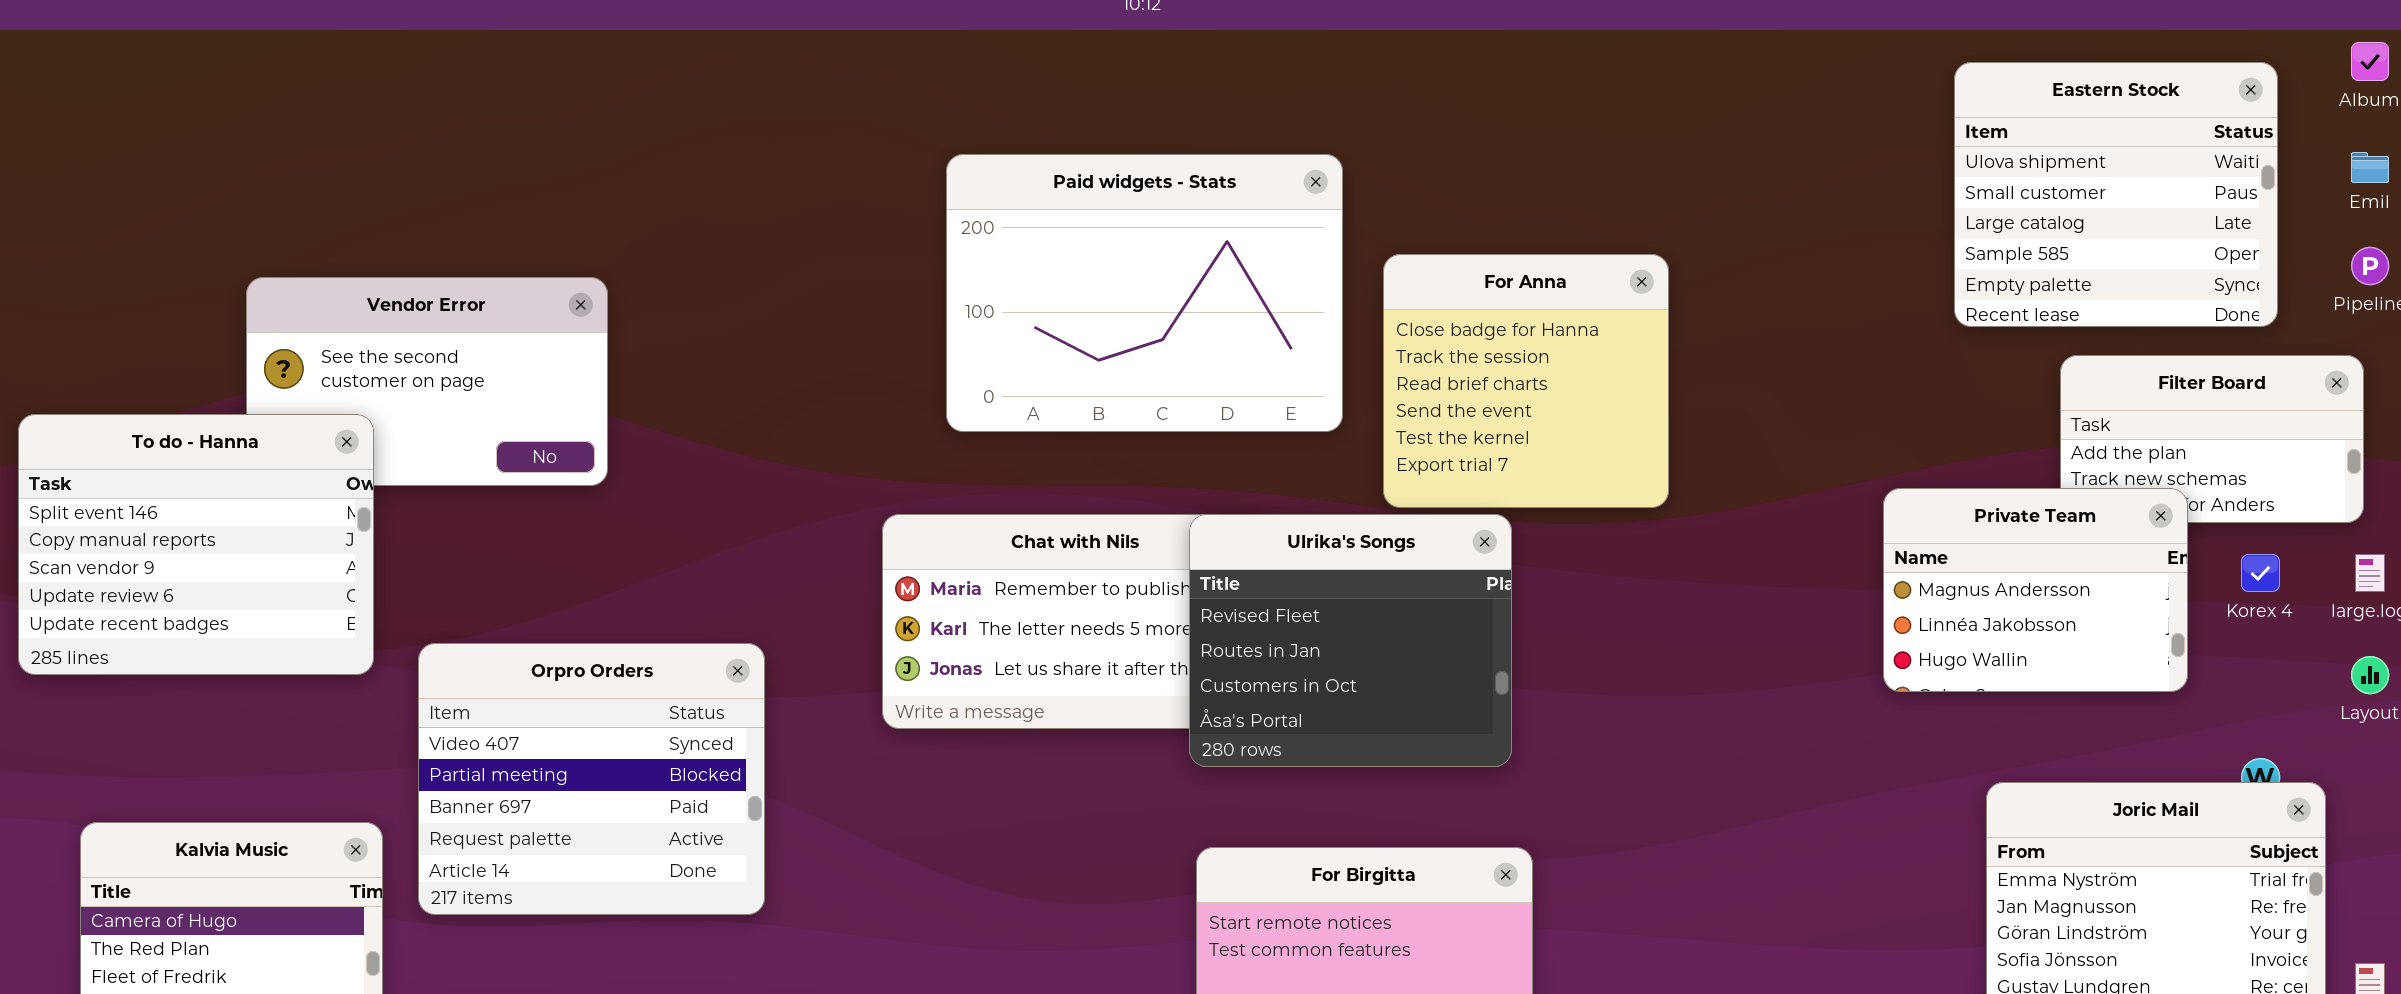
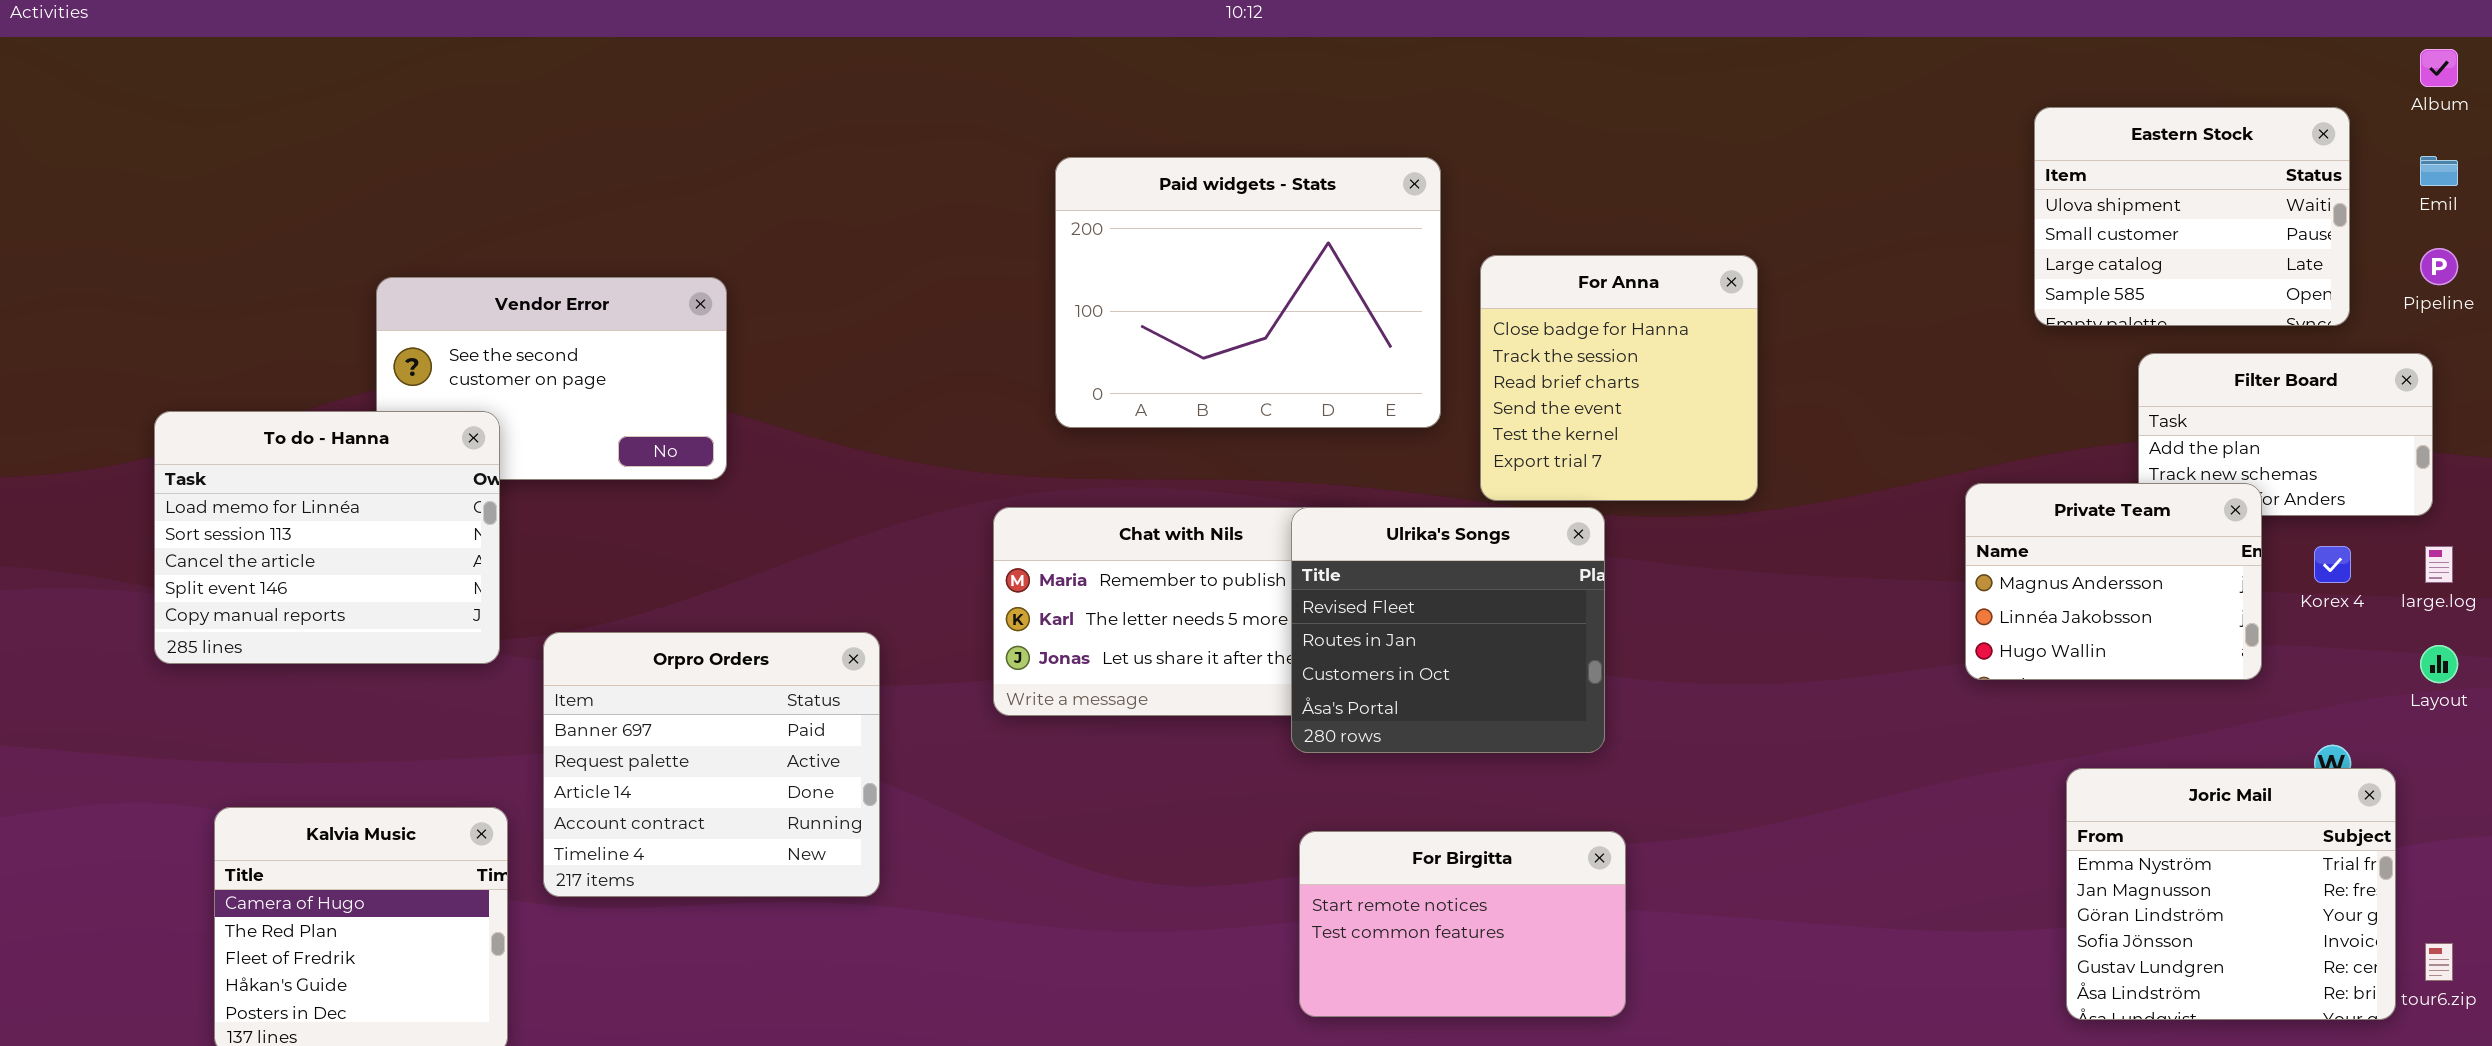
Eastern Stock: [1954,62,2278,327] -> [2034,107,2350,326], resized
To do - Hanna: [18,414,374,675] -> [154,411,500,664], scrolled up 3 rows
Orpro Orders: [418,643,765,915] -> [543,632,880,897], scrolled down 2 rows

